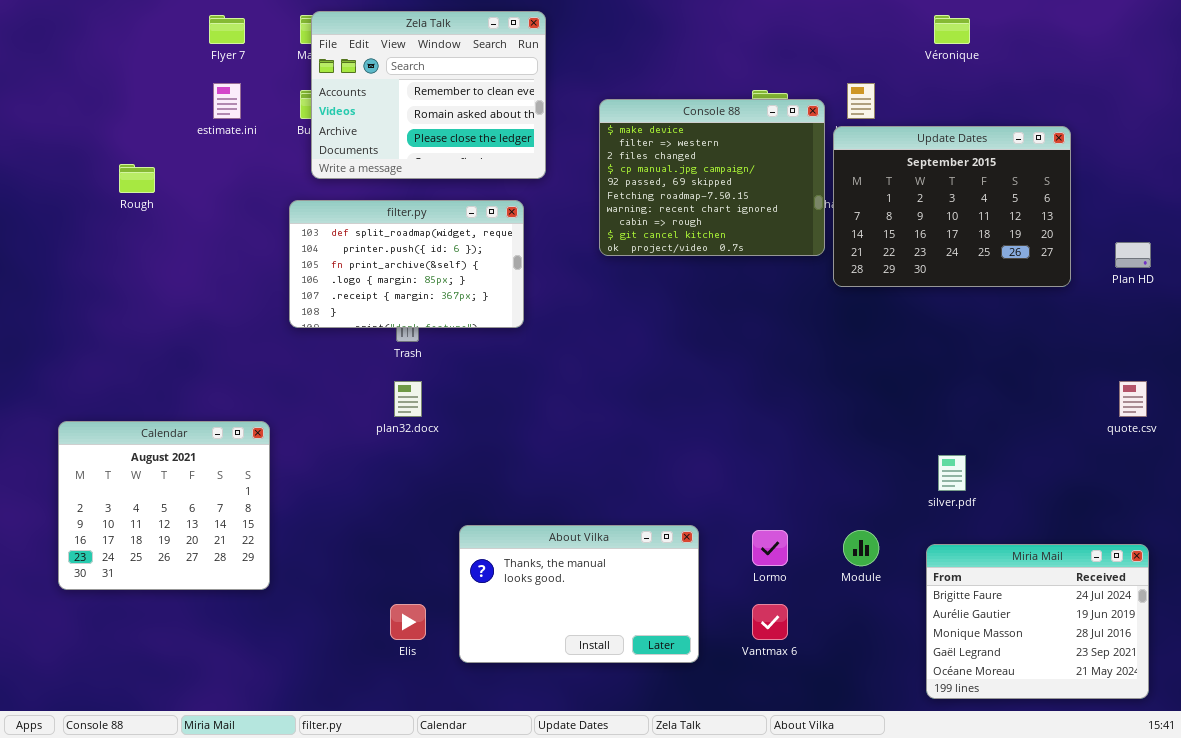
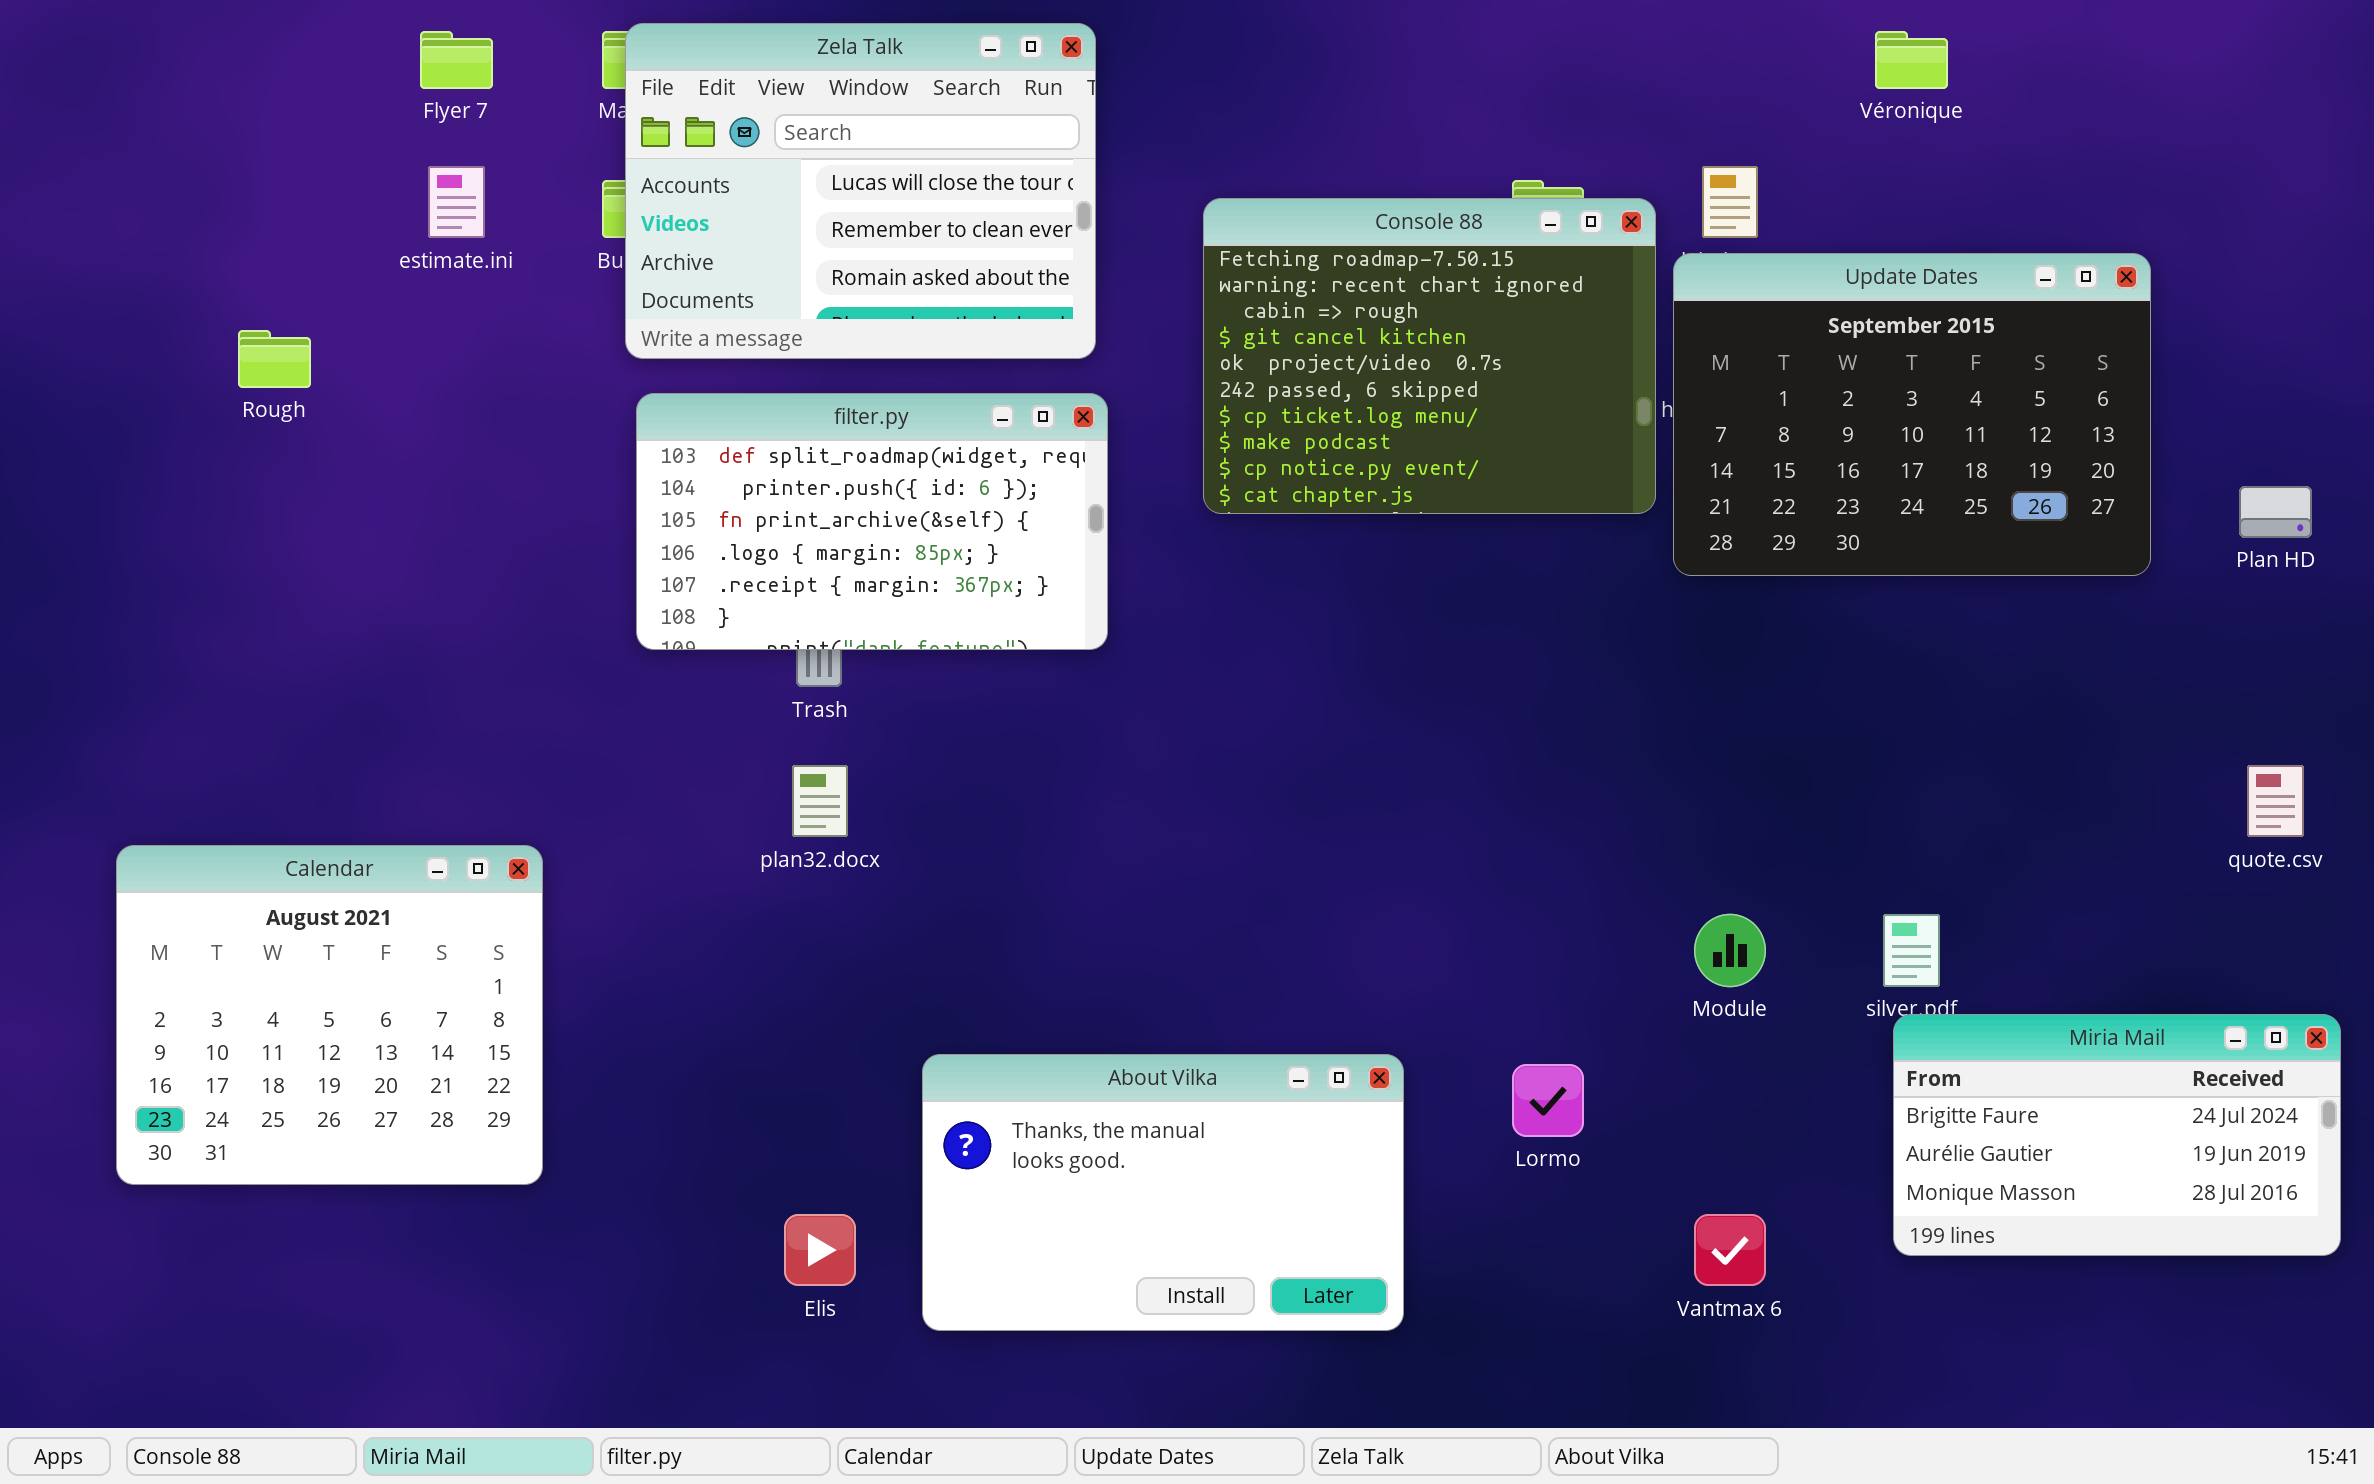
Zela Talk: [311,11,546,179] -> [625,23,1096,359], scrolled up 1 row
Console 88: [599,99,825,256] -> [1203,198,1656,514], scrolled down 5 rows
filter.py: [289,200,524,328] -> [636,393,1108,650], moved
Module: [843,530,879,566] -> [1694,914,1766,987], moved
Miria Mail: [926,544,1149,699] -> [1893,1014,2341,1256], moved, resized
Vantmax 6: [752,604,788,640] -> [1694,1214,1766,1286], moved

